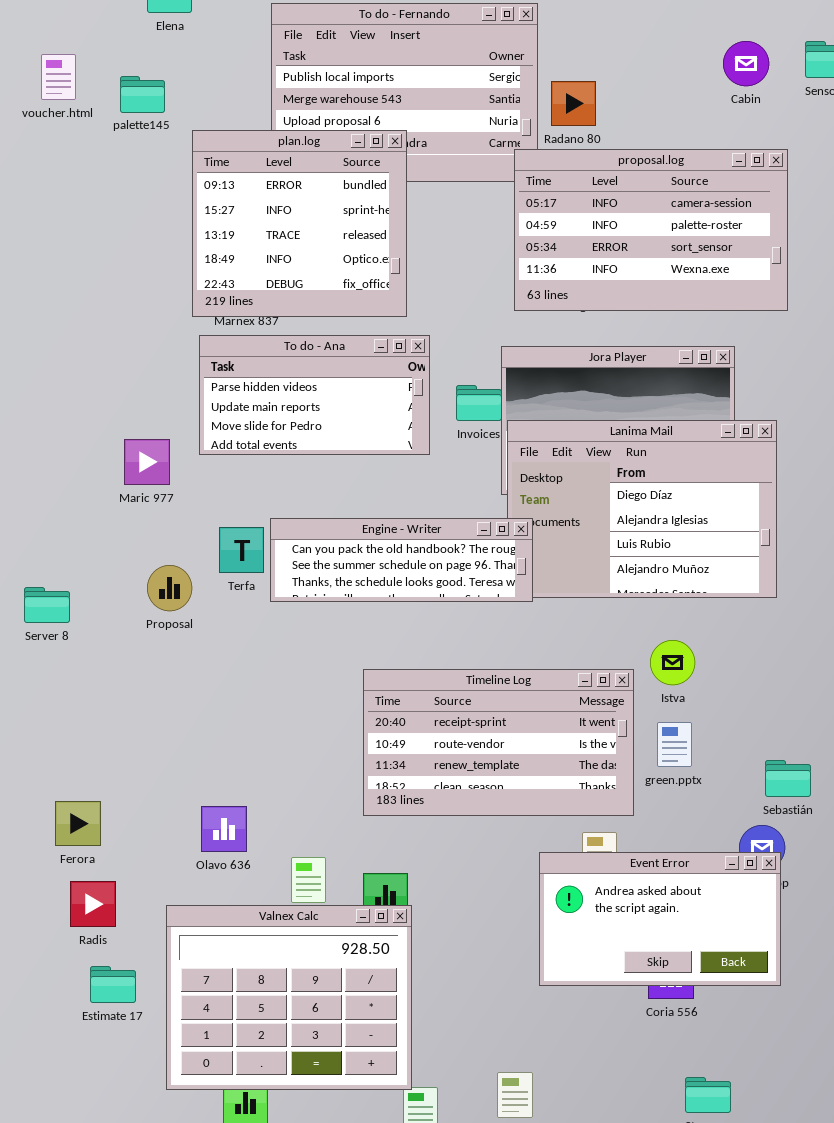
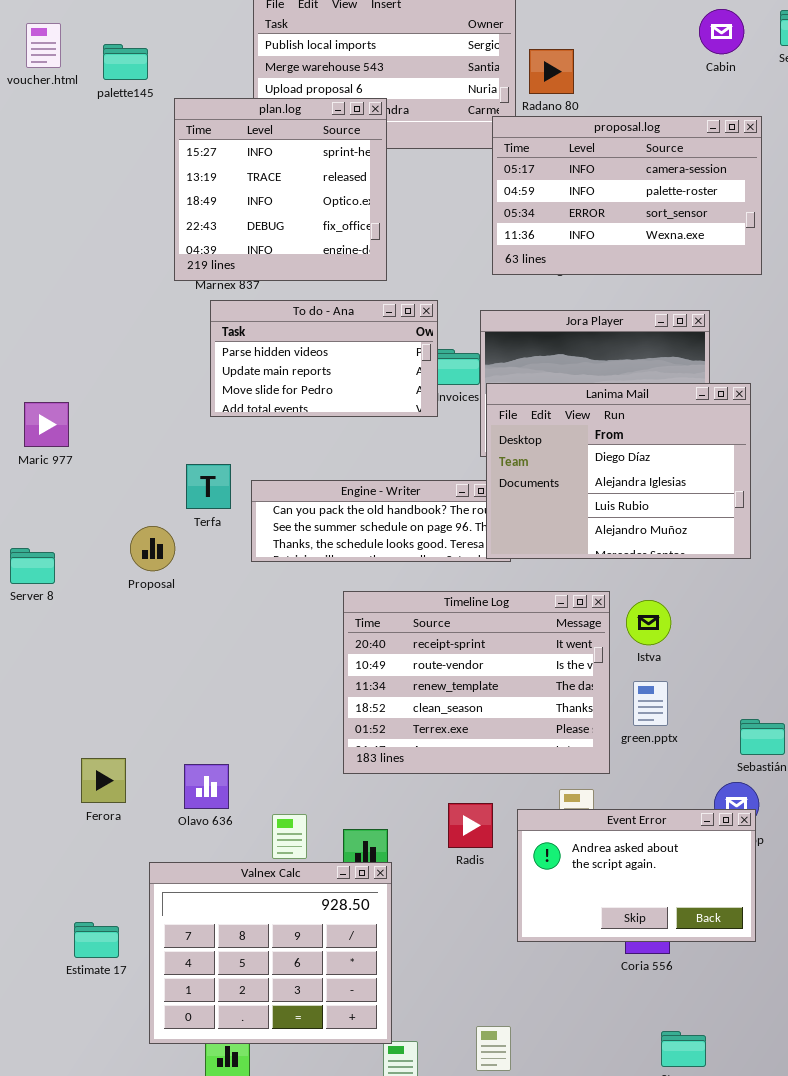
plan.log: [192,130,407,317] -> [174,98,387,281], scrolled down 1 row
To do - Ana: [199,335,430,455] -> [210,300,438,417], moved
Lanima Mail: [507,420,777,598] -> [486,383,751,559], raised
Maric 977: [124,439,170,485] -> [24,402,69,447], moved
Terfa: [219,527,264,573] -> [186,464,231,509], moved
Timeline Log: [363,669,634,816] -> [343,591,610,774], resized
Ferora: [55,801,101,846] -> [81,758,126,803], moved
Radis: [70,881,116,927] -> [448,803,493,848], moved

